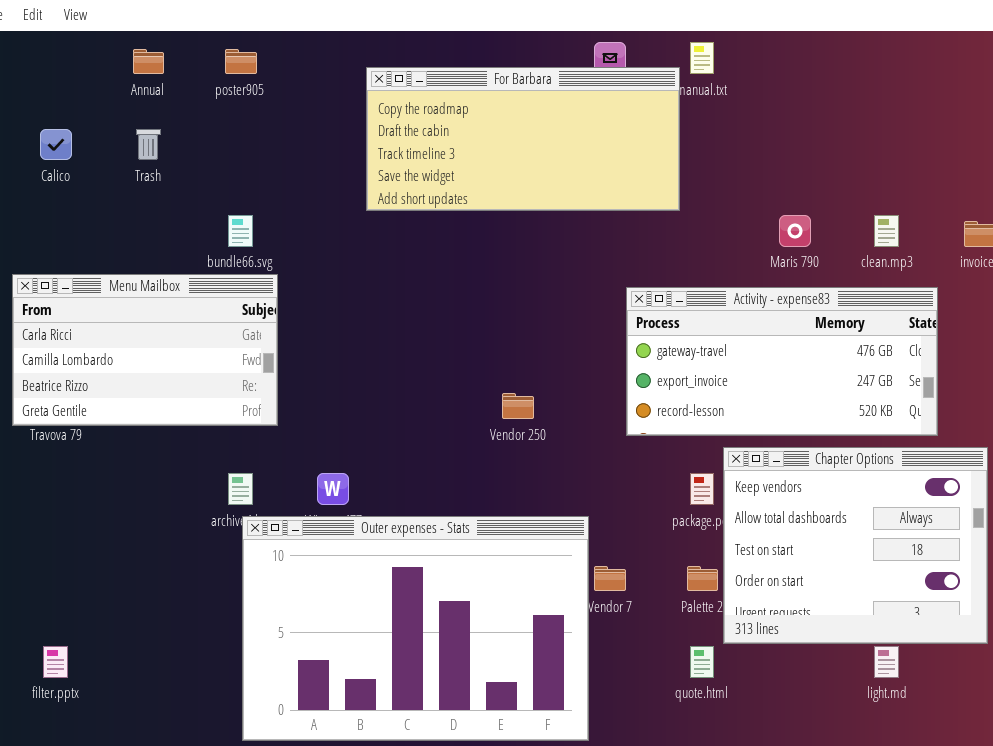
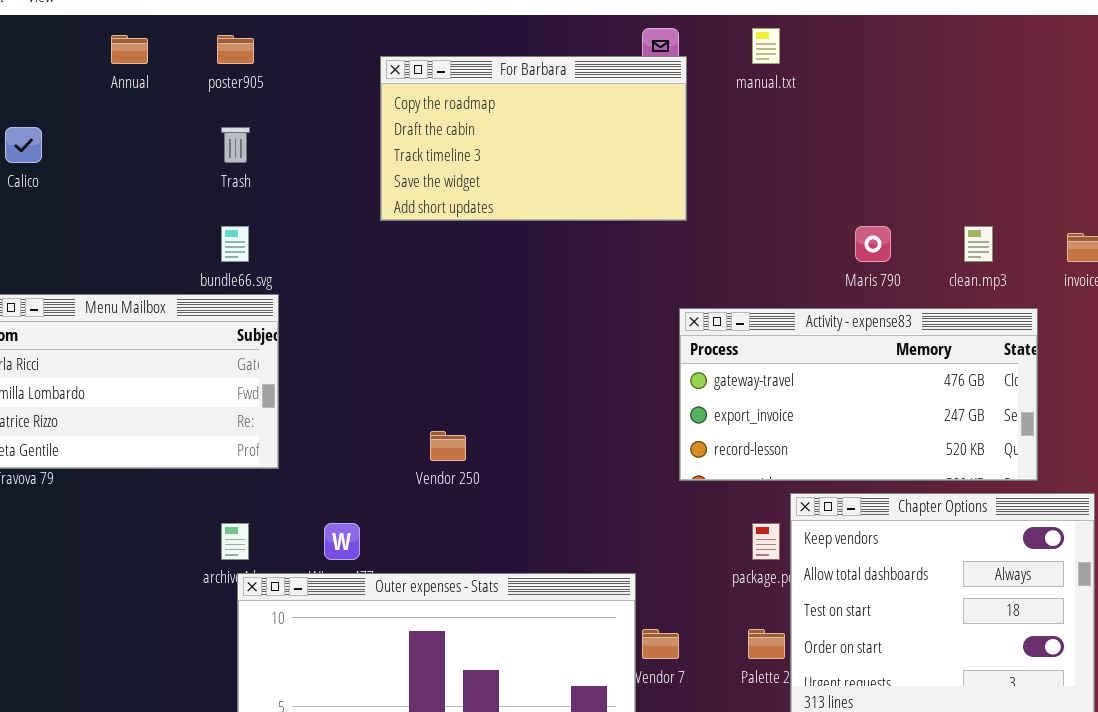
For Barbara: [366,67,680,211] -> [380,56,687,221], resized
Trash: [136,129,161,160] -> [221,127,250,163], moved
Vendor 250: [502,393,534,419] -> [430,431,466,461], moved

